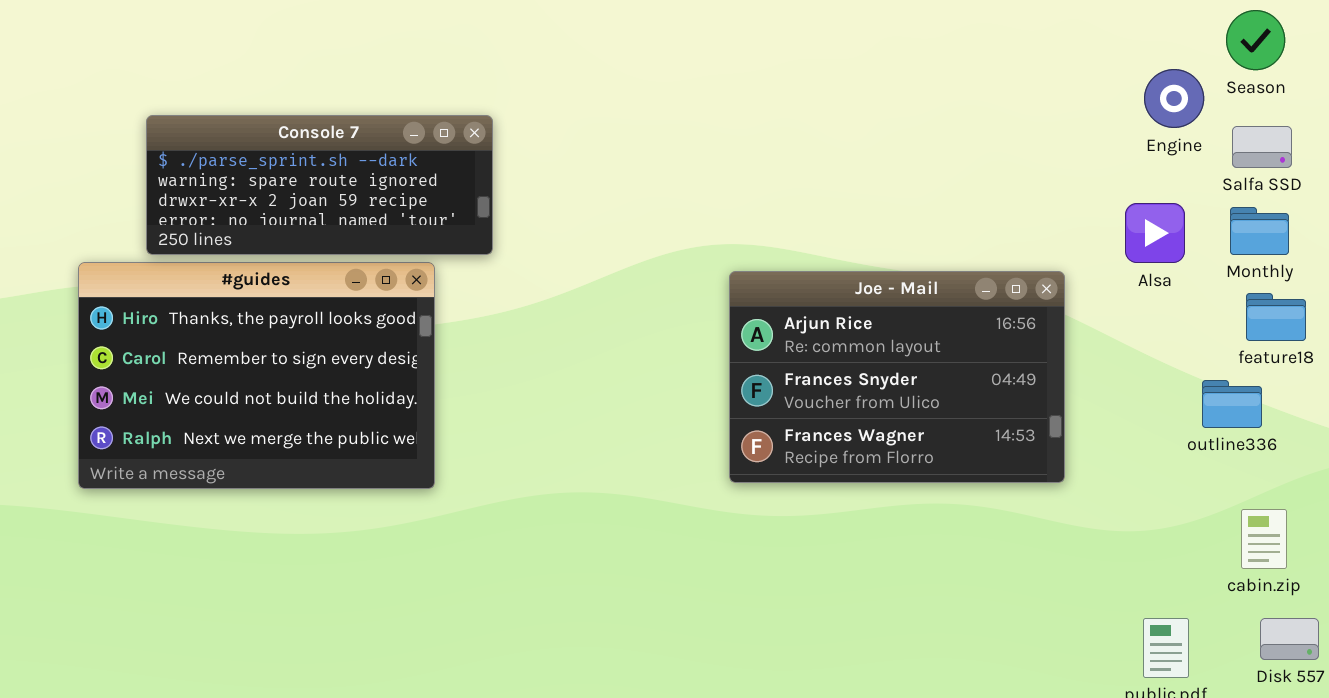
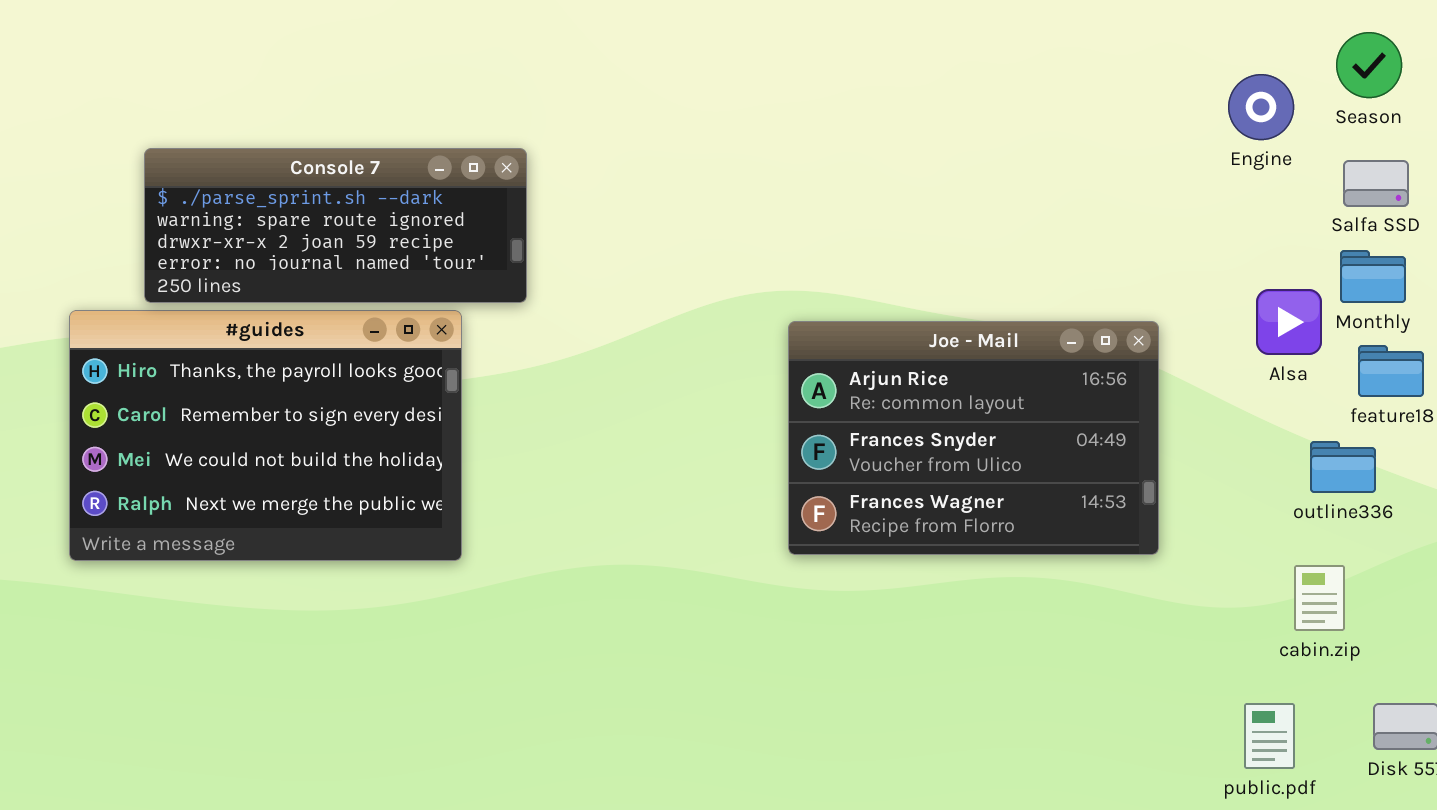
Engine: [1144,69,1204,128] -> [1228,74,1294,140], moved
Alsa: [1125,203,1185,263] -> [1256,289,1322,355], moved
cabin.zip: [1241,509,1287,569] -> [1294,565,1345,631], moved

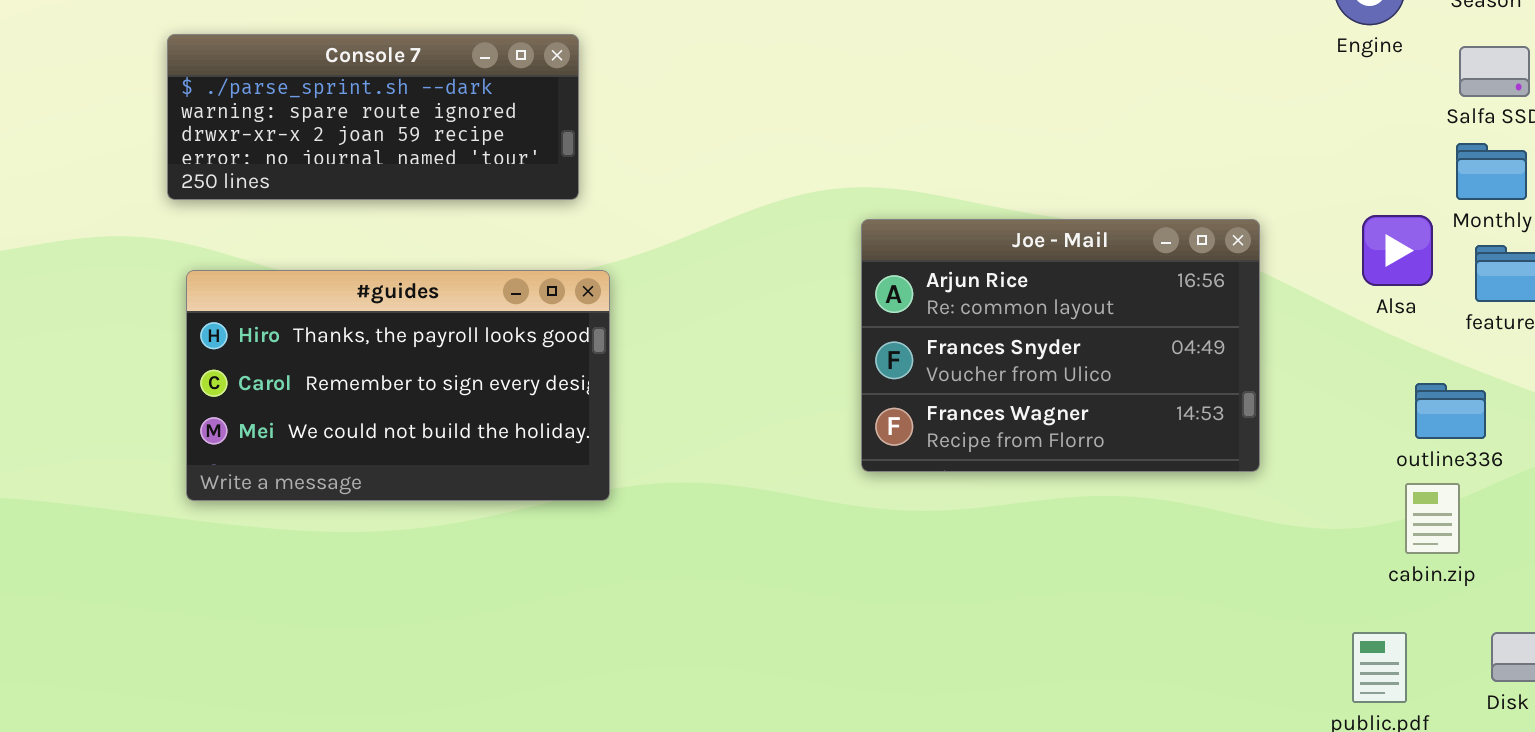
Alsa: [1256,289,1322,355] -> [1362,215,1433,286], moved
#guides: [69,310,462,561] -> [186,270,610,501], moved, resized
outline336: [1310,441,1376,493] -> [1415,383,1486,439], moved

